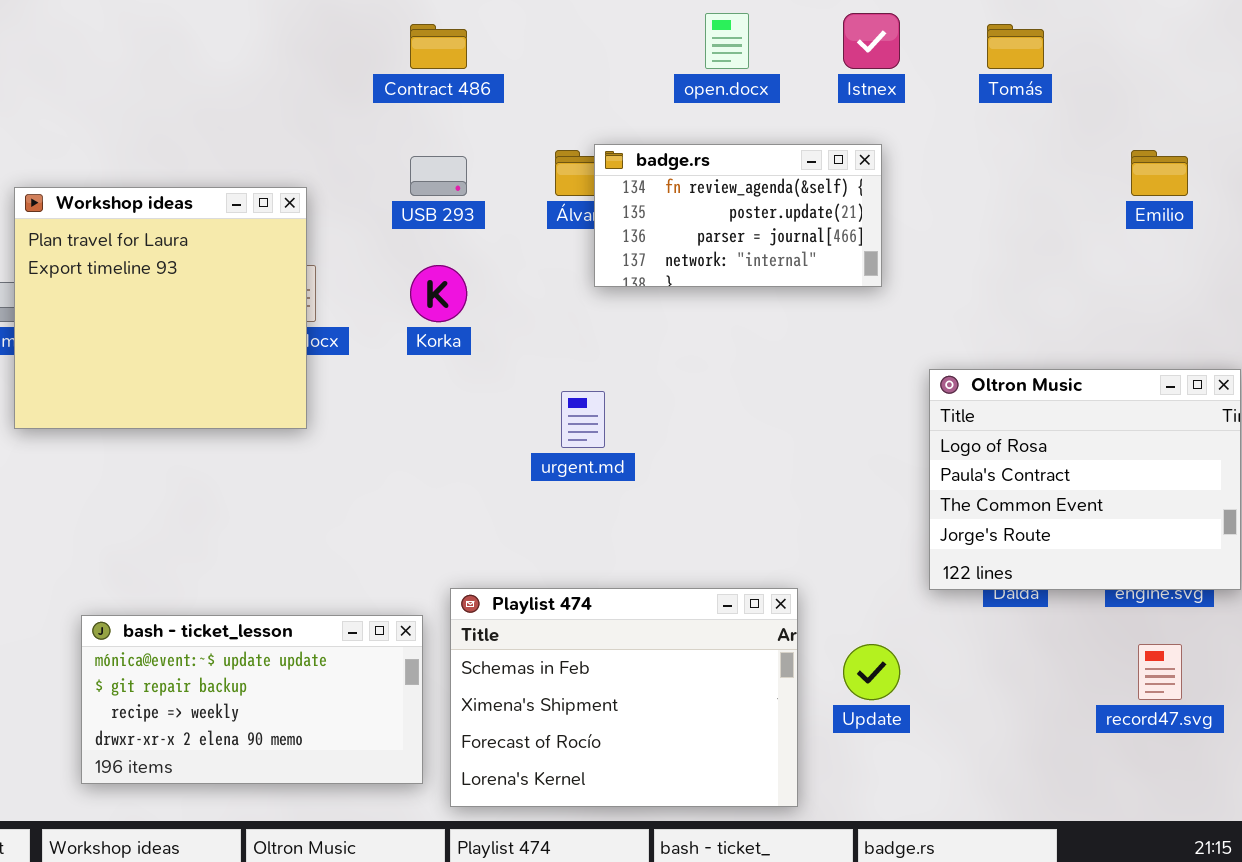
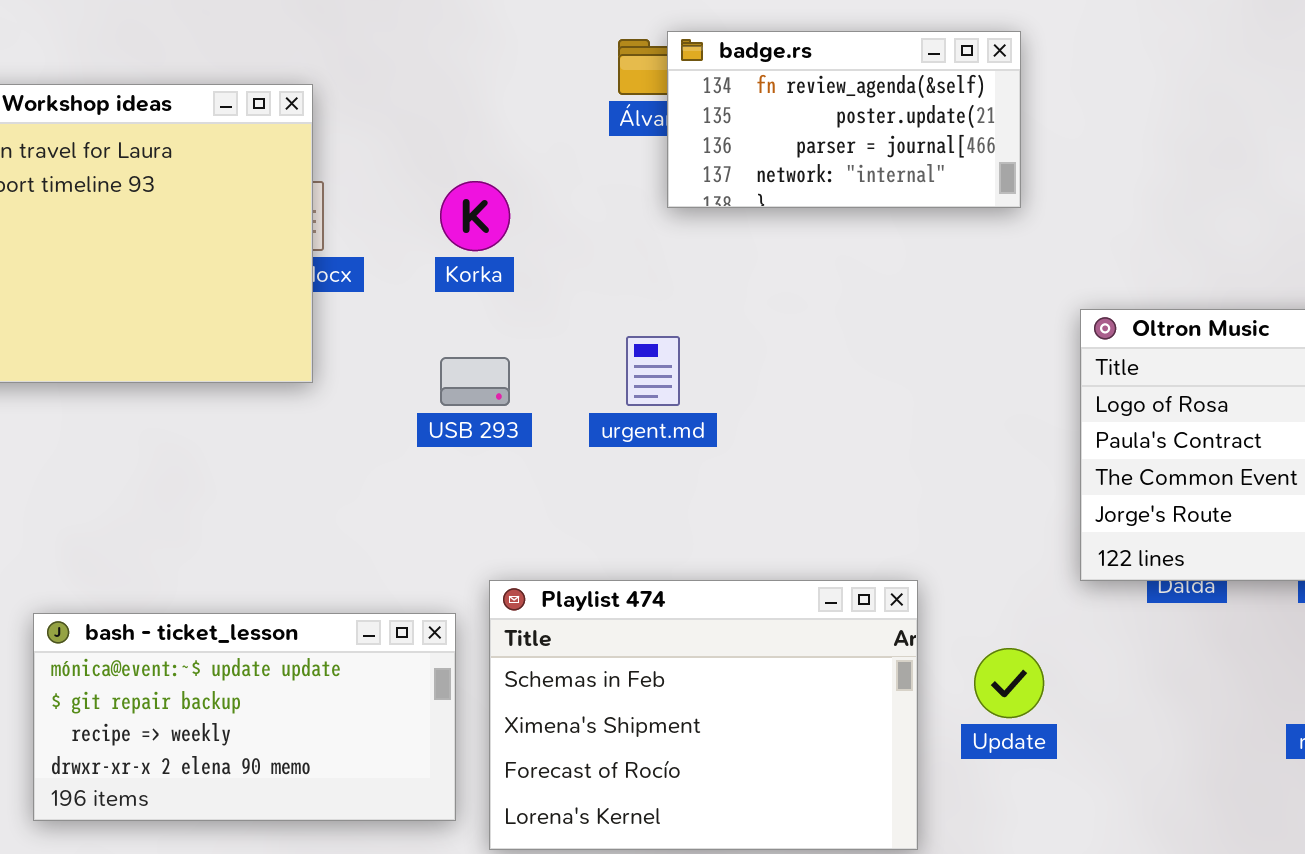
USB 293: [410,156,467,196] -> [440,357,510,406], moved

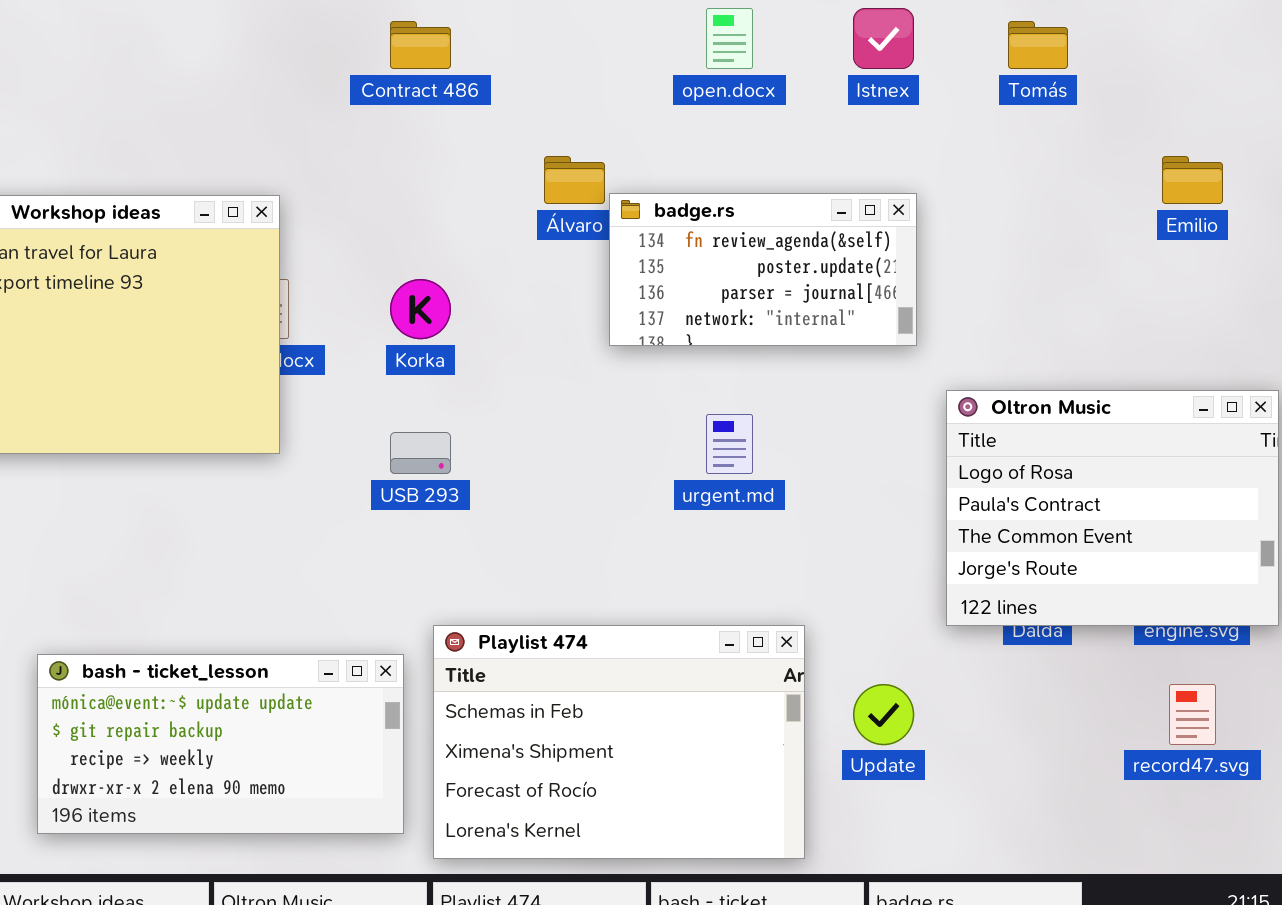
badge.rs: [667,31,1021,208] -> [609,193,917,346], moved
urgent.md: [626,336,680,406] -> [706,414,753,474], moved

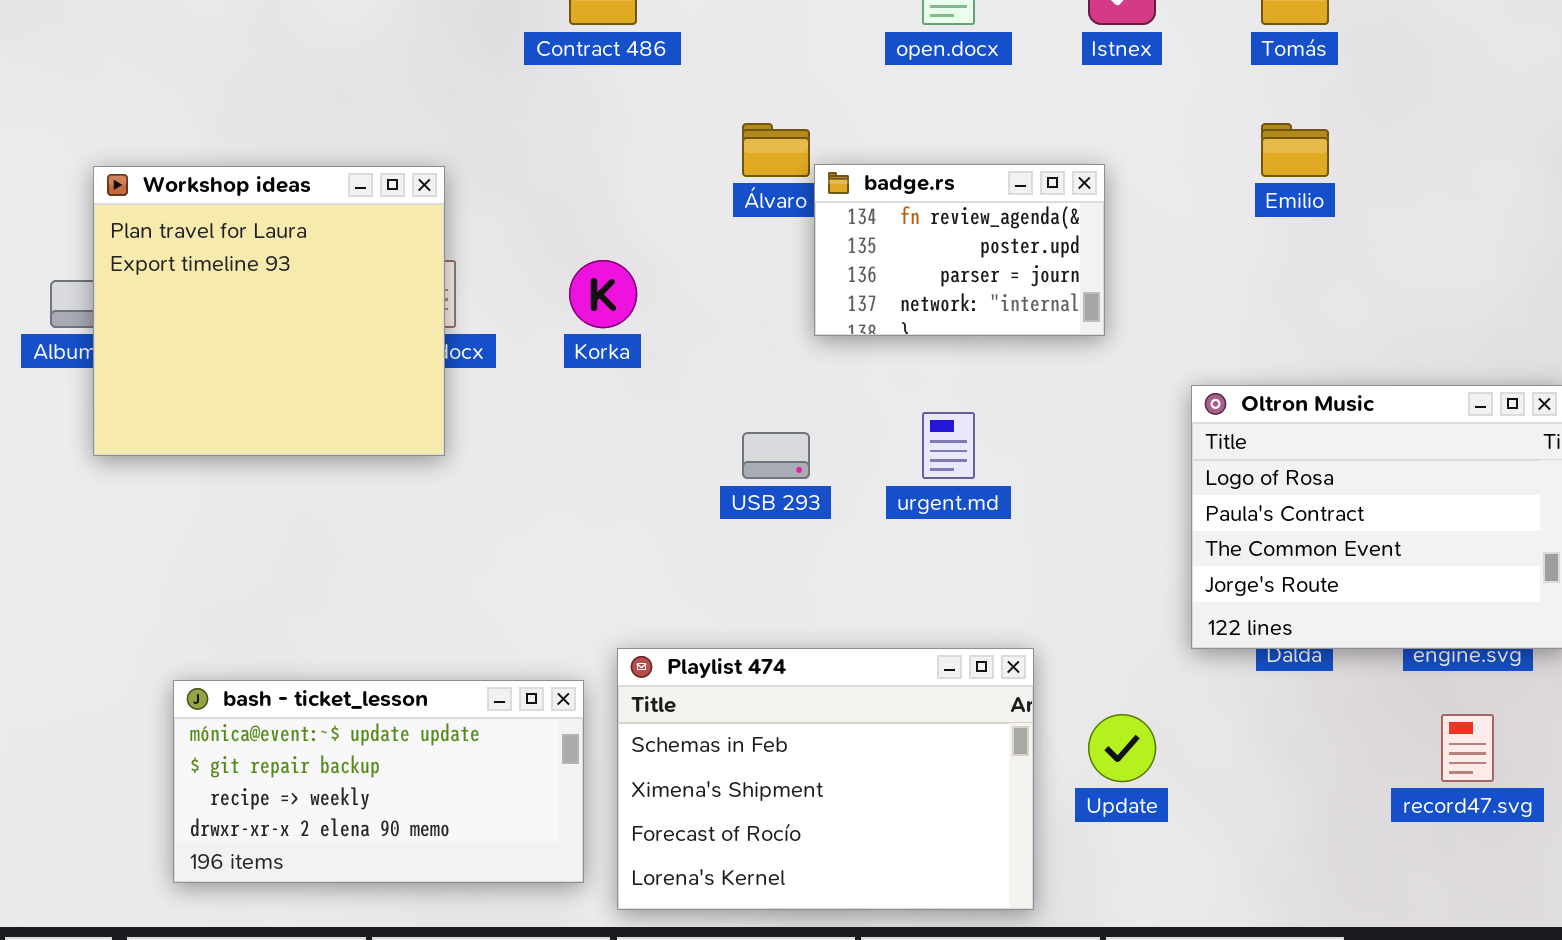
Emilio: [1162,156,1223,204] -> [1261,123,1329,177], moved
badge.rs: [609,193,917,346] -> [814,164,1105,336], resized
USB 293: [390,432,451,474] -> [742,432,810,479], moved

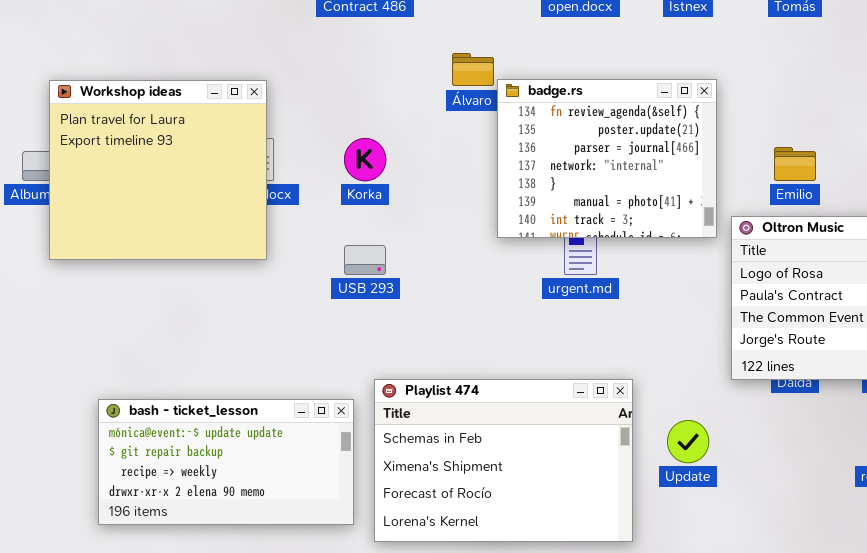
Emilio: [1261,123,1329,177] -> [774,147,816,181], moved
badge.rs: [814,164,1105,336] -> [497,79,717,238], resized
USB 293: [742,432,810,479] -> [344,245,386,275], moved

